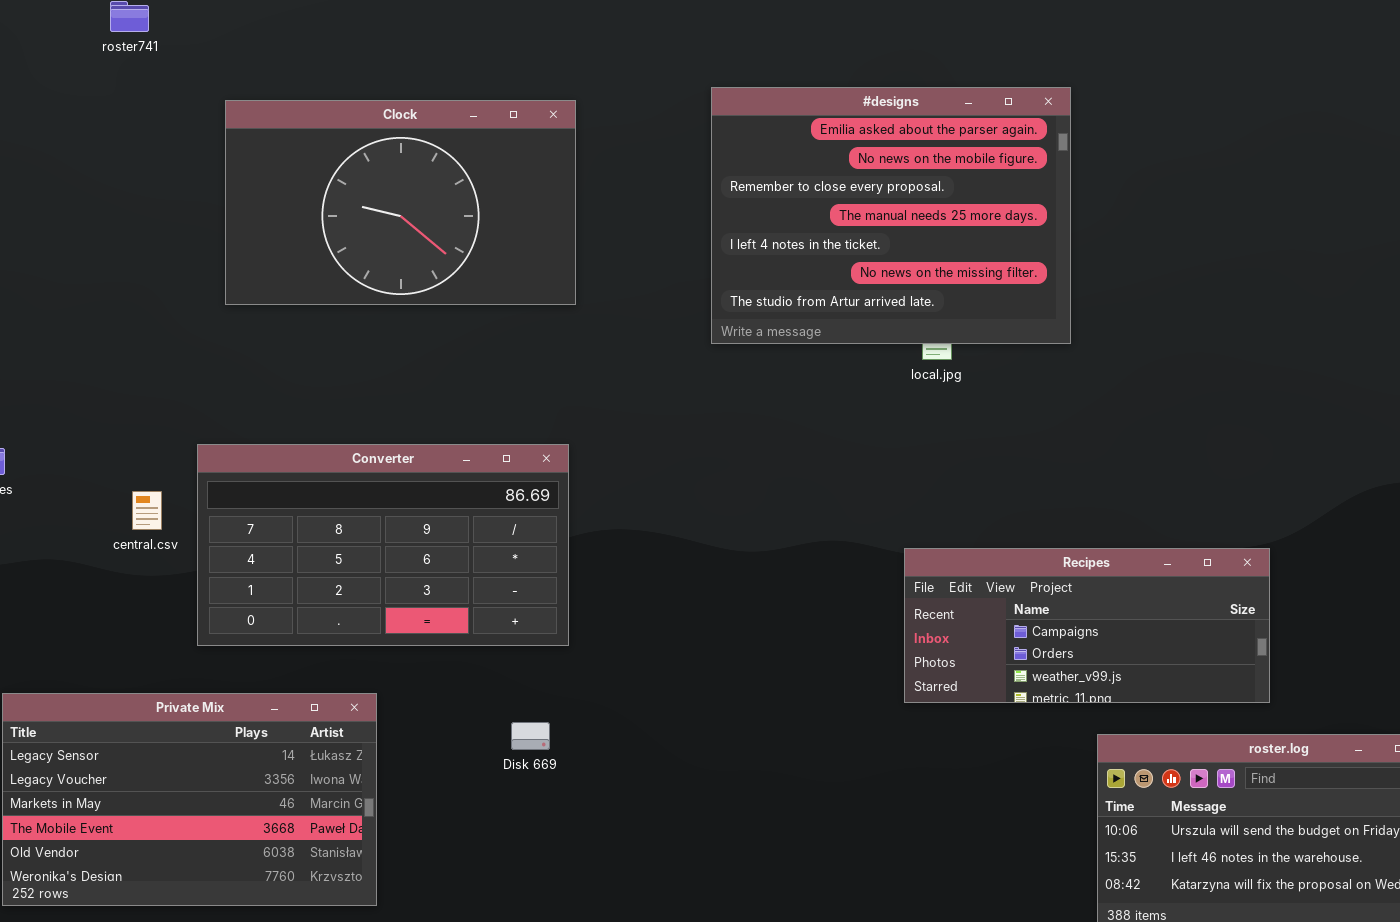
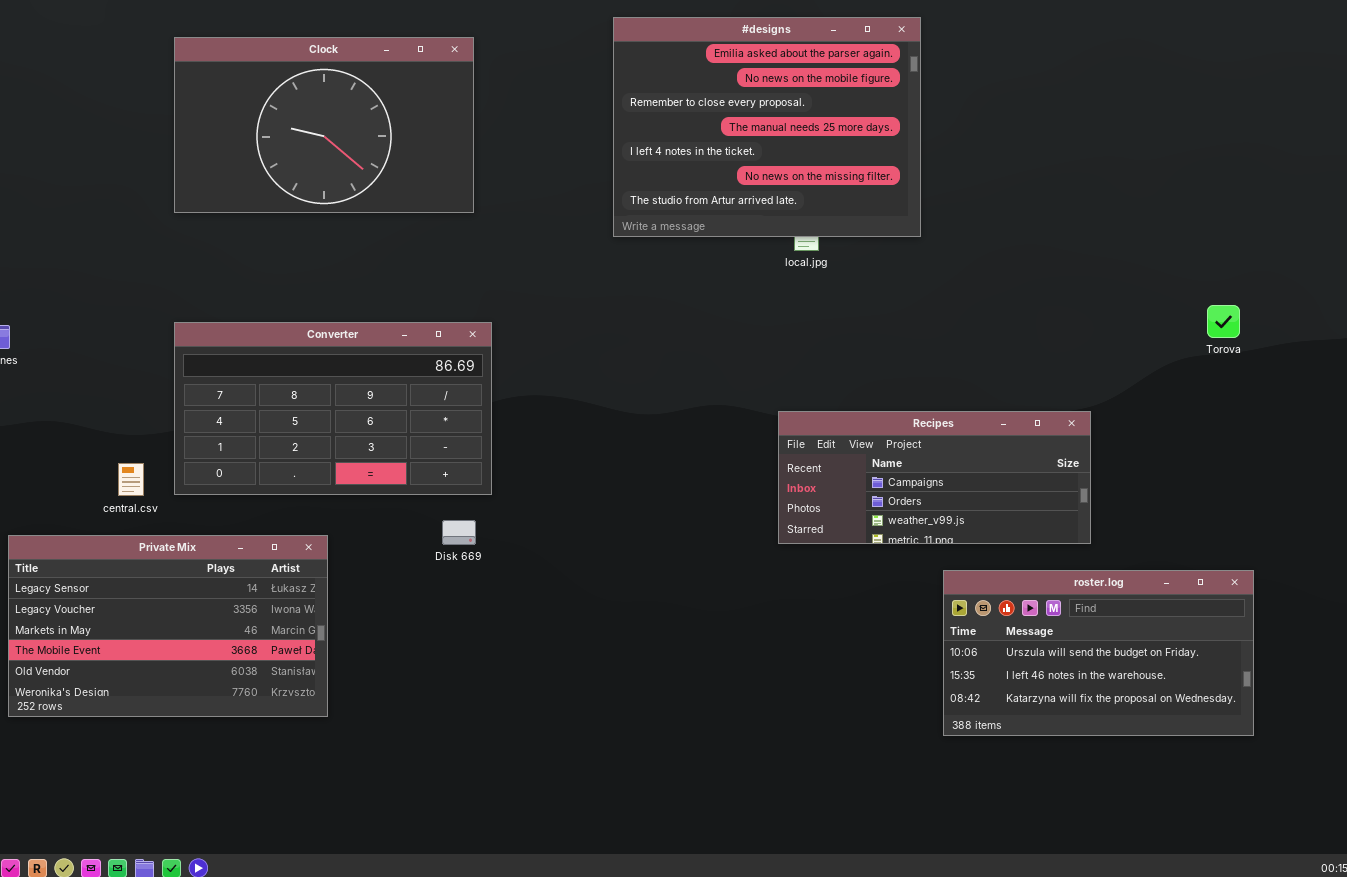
Clock: [225,100,576,305] -> [174,37,474,213], moved
central.csv: [132,491,162,530] -> [118,463,144,496], moved
Disk 669: [511,722,550,750] -> [442,520,476,545], moved

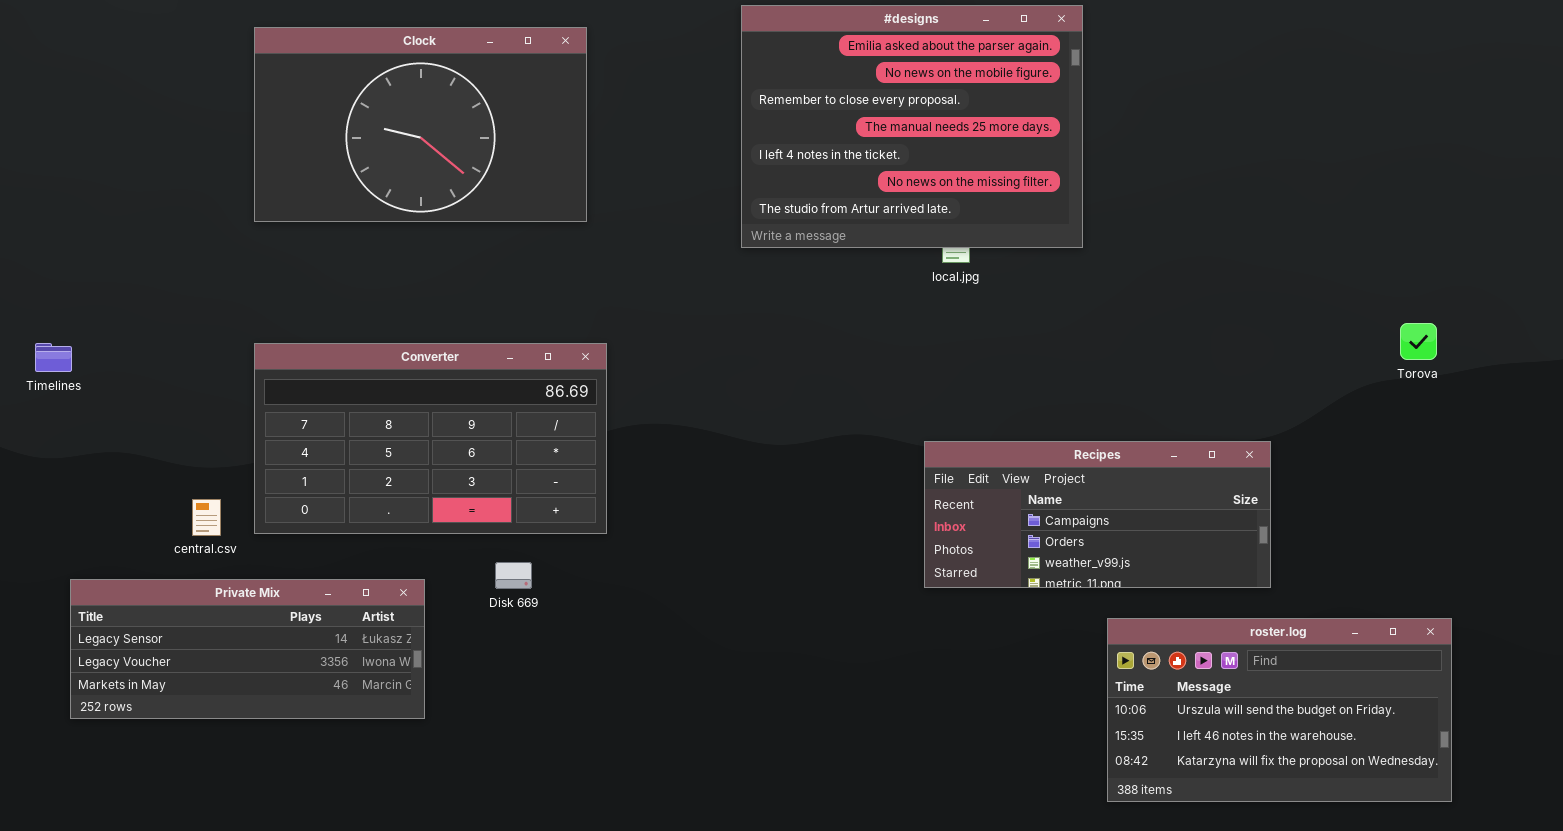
Disk 669: [442,520,476,545] -> [495,562,532,589], moved
Private Mix: [8,535,328,717] -> [70,579,425,719], resized

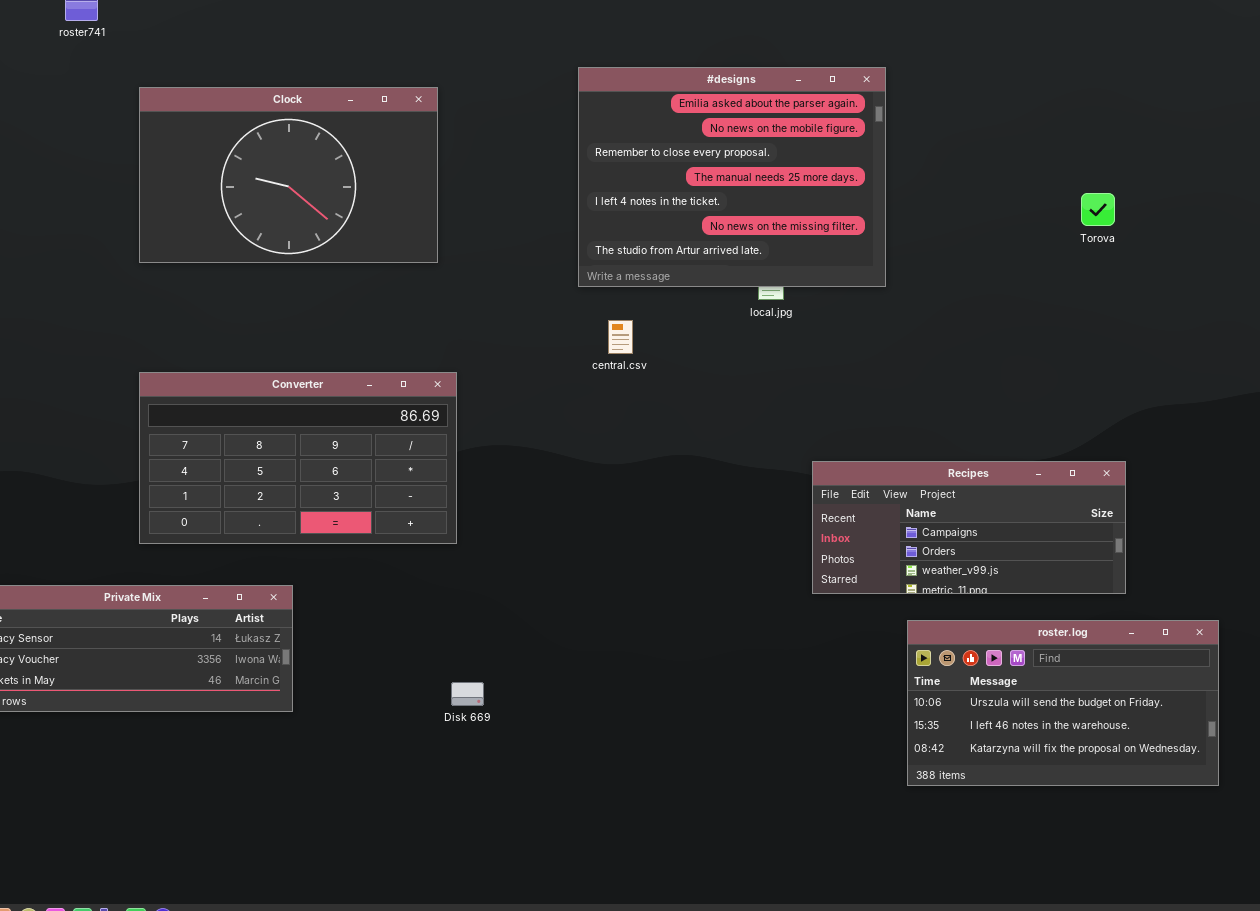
Torova: [1400,323,1437,360] -> [1081,193,1115,226], moved
Recipes: [924,441,1271,588] -> [812,461,1126,594], moved
central.csv: [192,499,221,536] -> [608,320,633,354], moved
Disk 669: [495,562,532,589] -> [451,682,484,706], moved

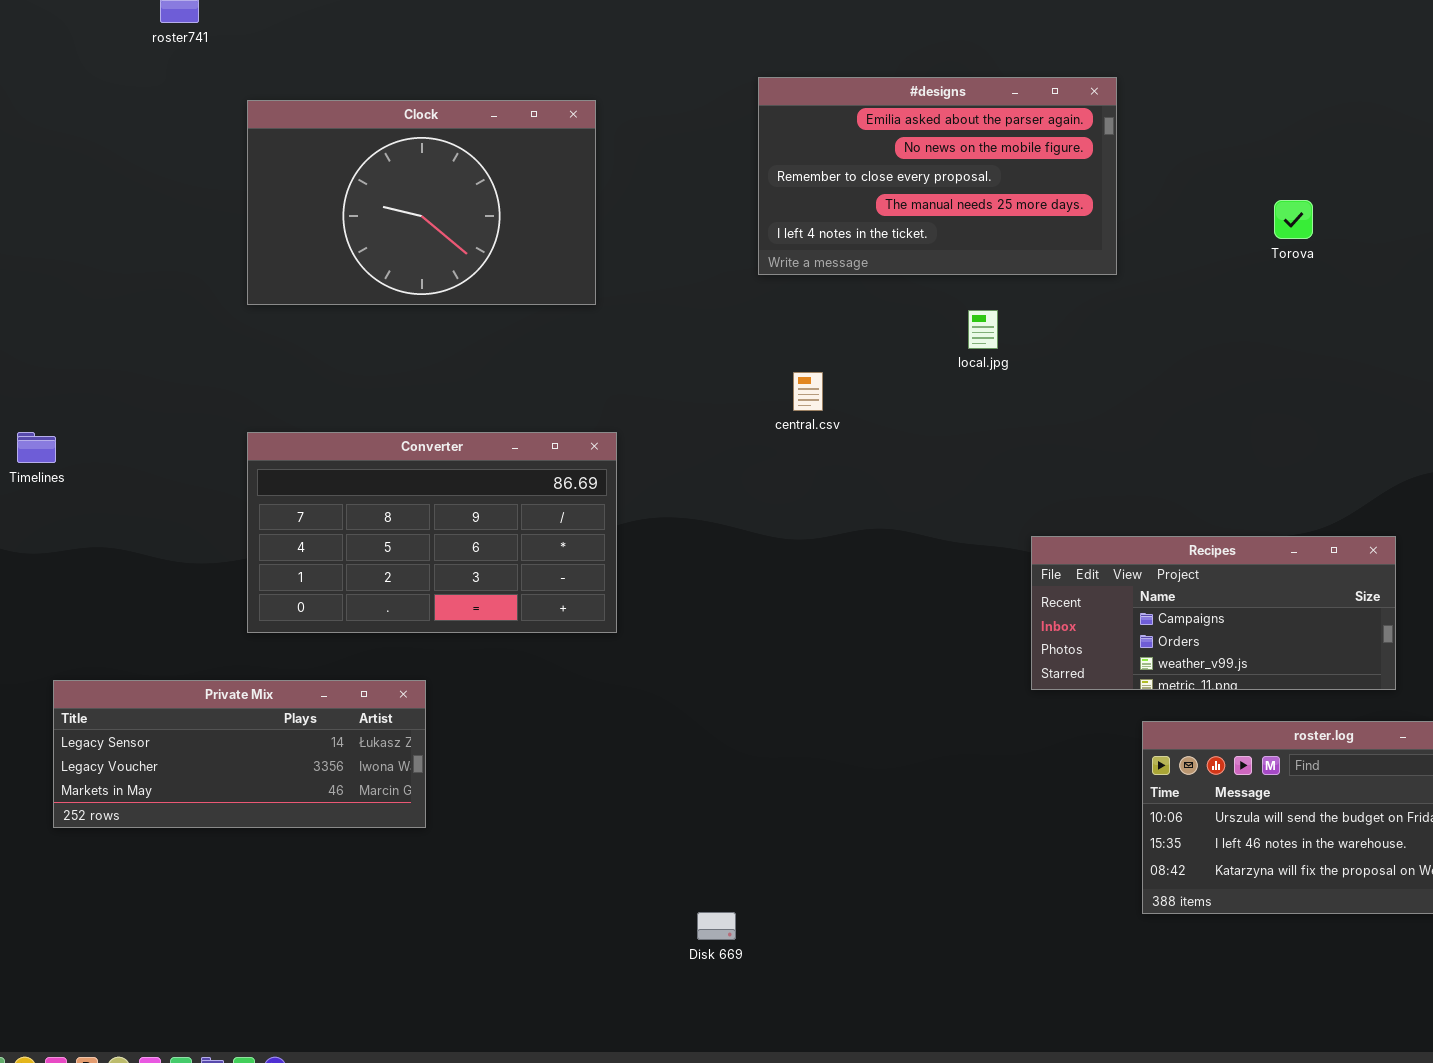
#designs: [578,67,886,287] -> [758,77,1117,275], resized
Torova: [1081,193,1115,226] -> [1274,200,1313,239], moved
Disk 669: [451,682,484,706] -> [697,912,736,940], moved

